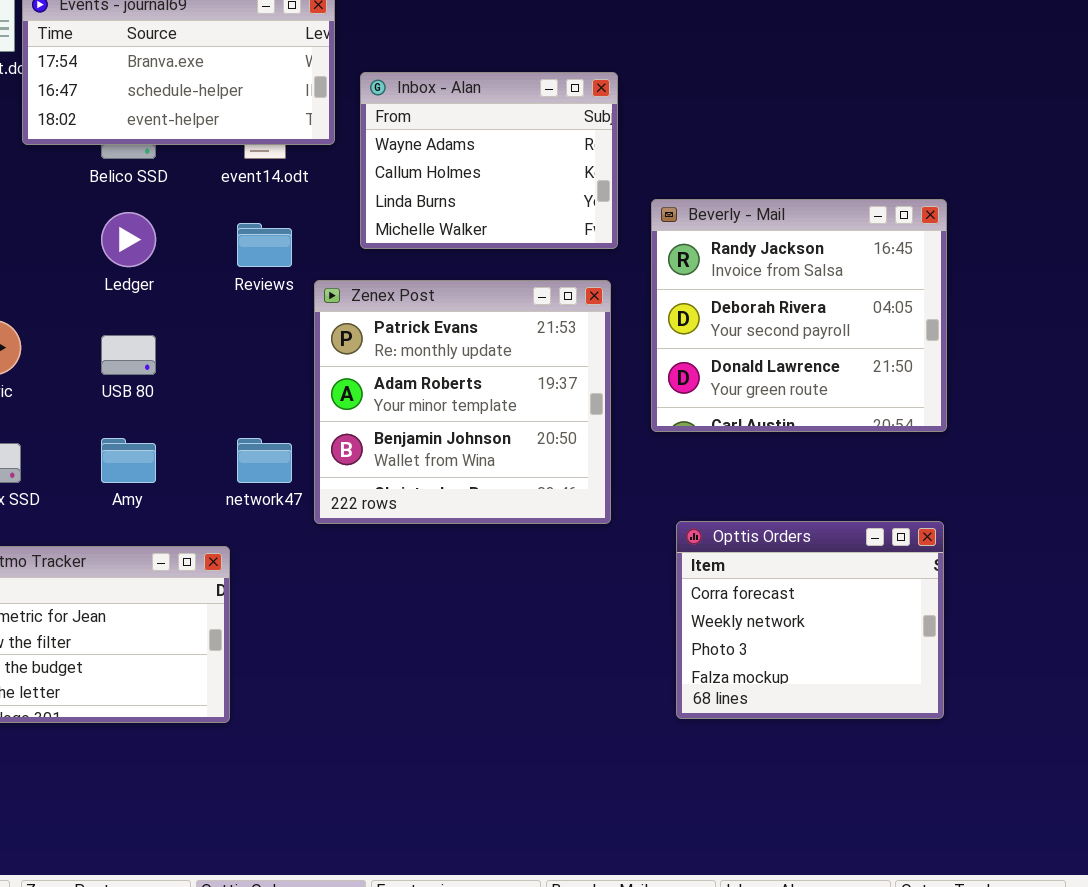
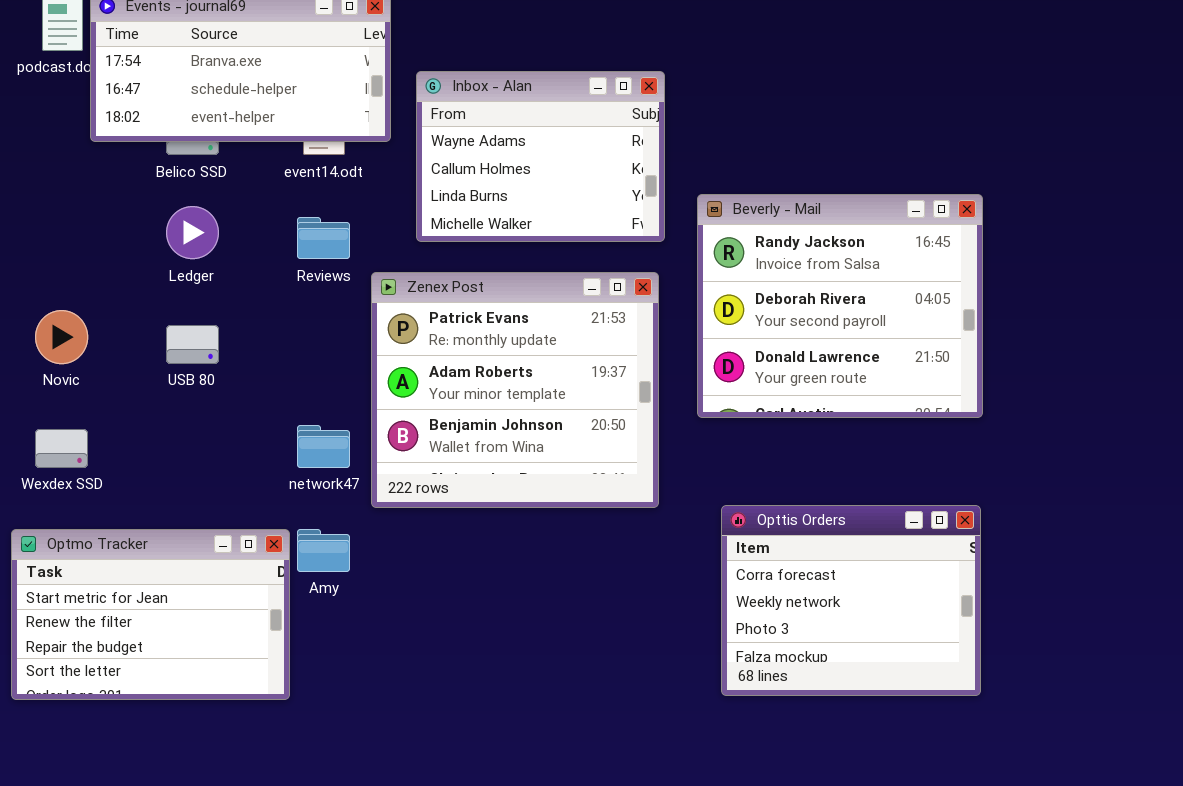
Amy: [101,438,156,483] -> [297,529,350,572], moved

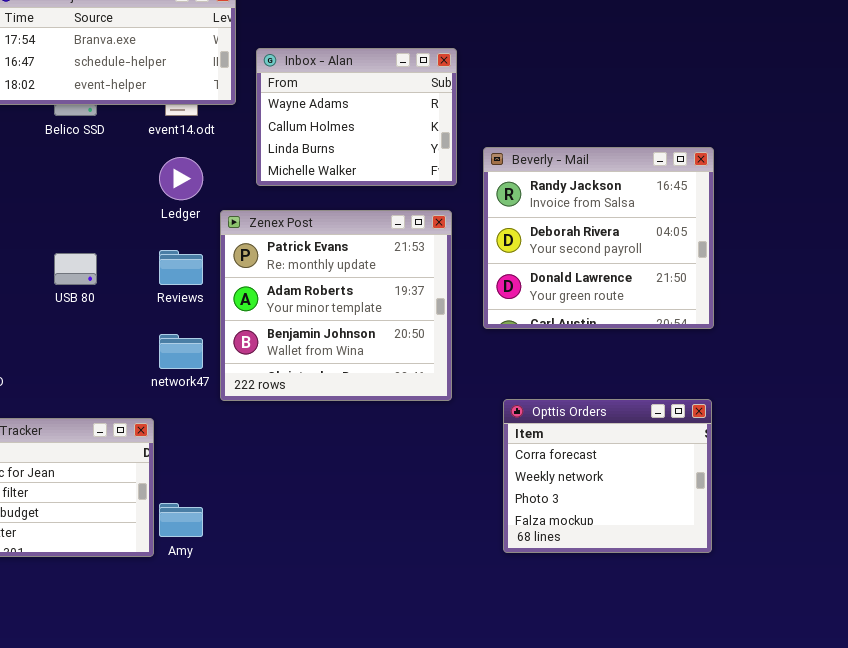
Ledger: [166,206,219,259] -> [159,157,203,200], moved
Reviews: [297,217,350,259] -> [159,250,203,285], moved
Amy: [297,529,350,572] -> [159,503,203,537], moved

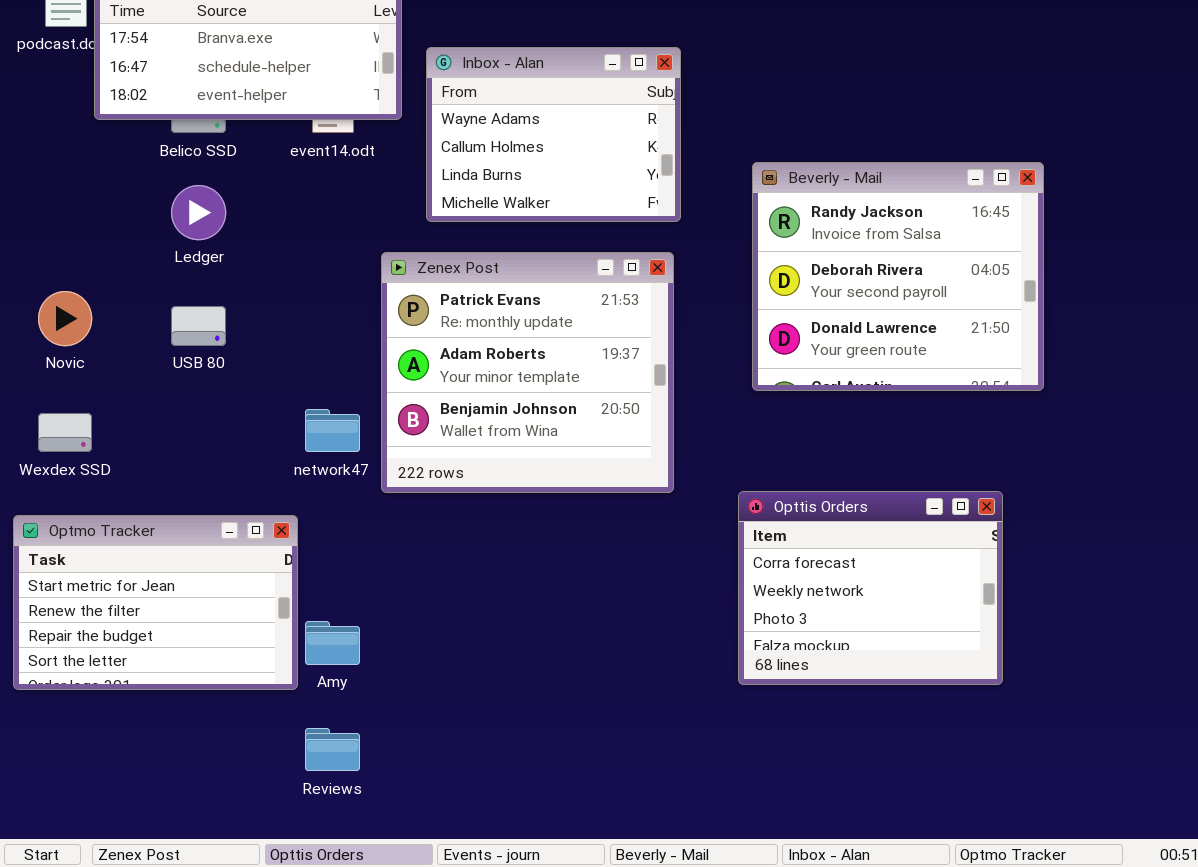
Beverly - Mail: [483,147,714,329] -> [752,162,1044,391], moved
Ledger: [159,157,203,200] -> [171,185,226,240], moved
Reviews: [159,250,203,285] -> [305,728,360,771], moved

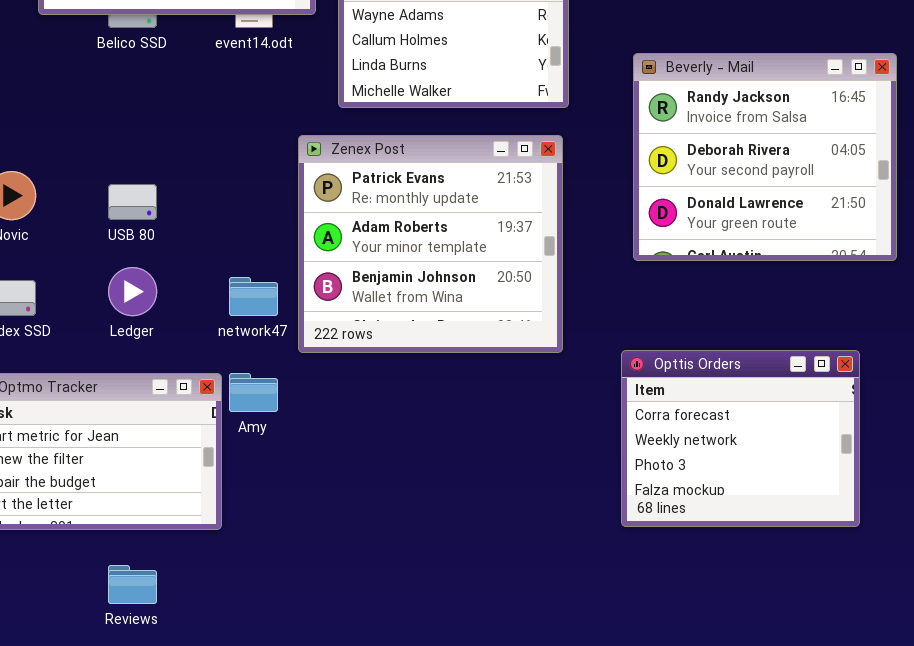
Ledger: [171,185,226,240] -> [108,267,157,316], moved
Amy: [305,621,360,665] -> [229,373,278,412], moved
Reviews: [305,728,360,771] -> [108,565,157,604], moved

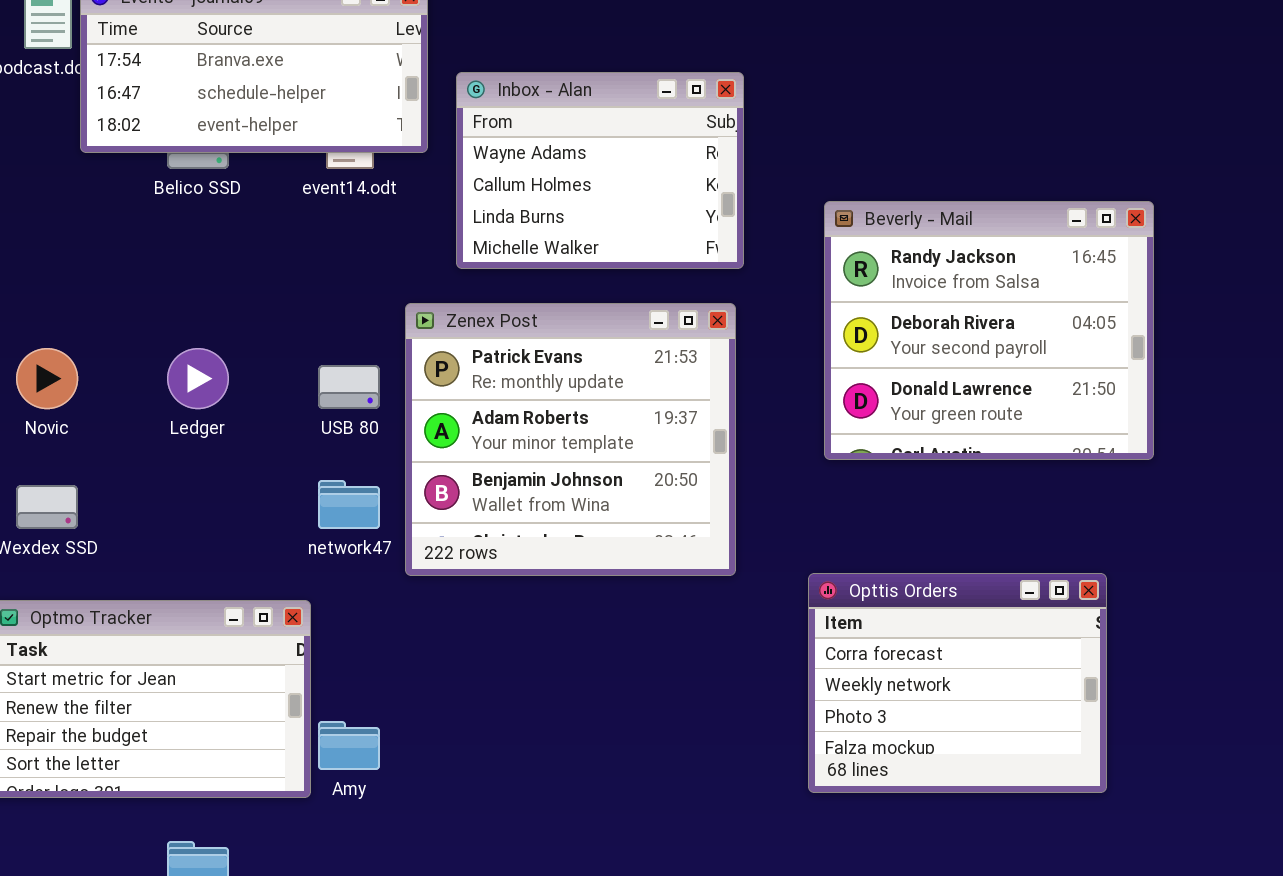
USB 80: [108,184,157,220] -> [318,365,380,409], moved
Ledger: [108,267,157,316] -> [167,348,229,409], moved
Amy: [229,373,278,412] -> [318,721,380,770], moved

